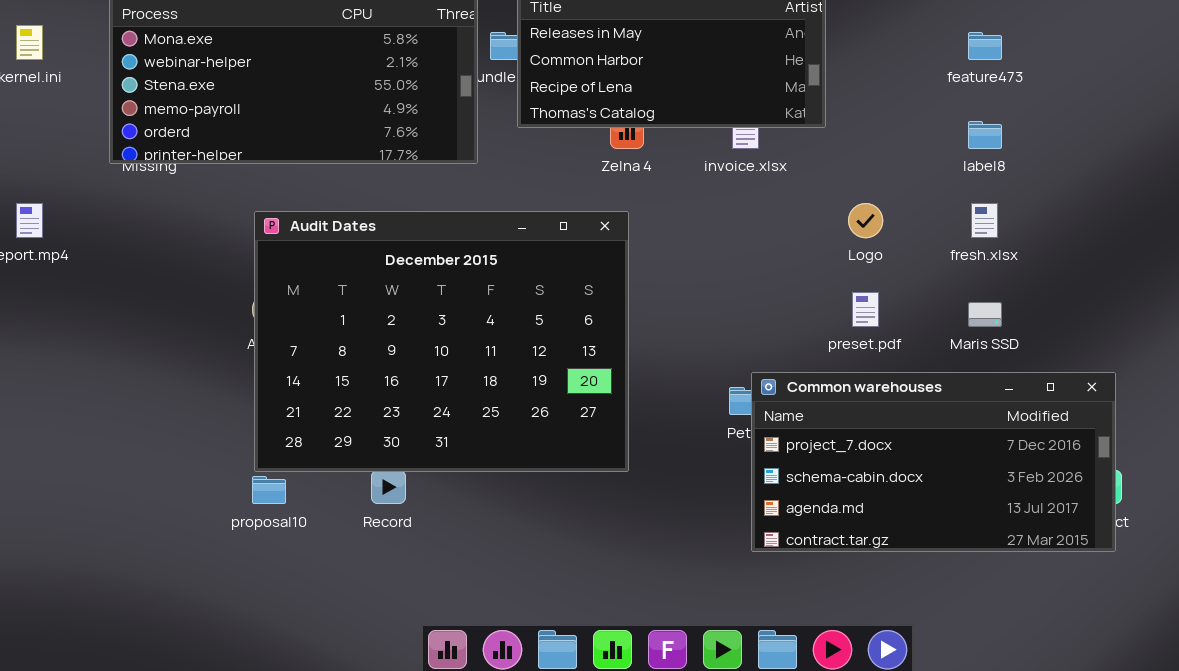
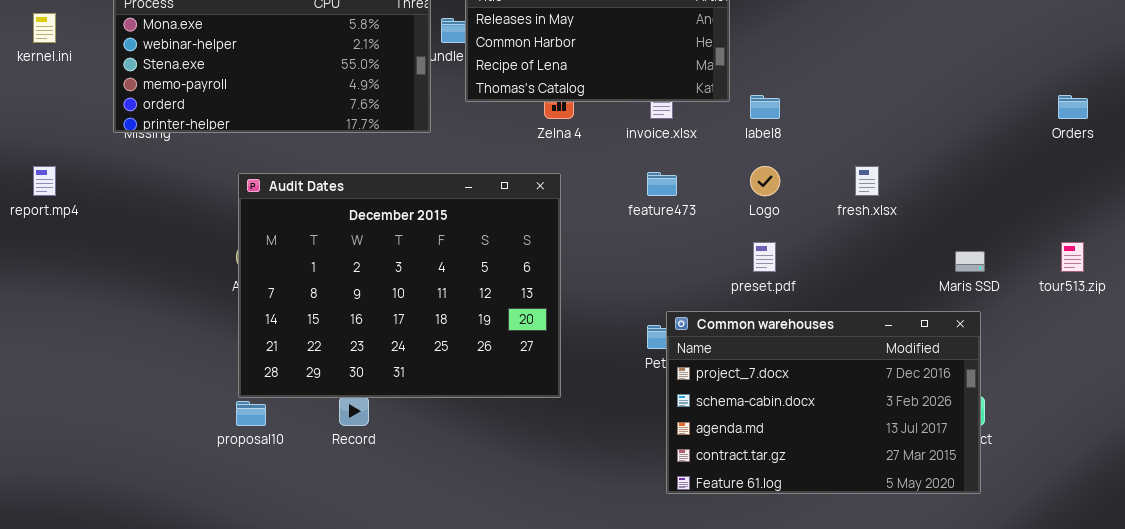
feature473: [968,32,1002,60] -> [647,172,677,196], moved
label8: [968,121,1002,149] -> [750,95,780,119], moved
Maris SSD: [968,302,1002,327] -> [955,251,985,272], moved
Common warehouses: [751,372,1116,552] -> [666,311,981,494], resized

